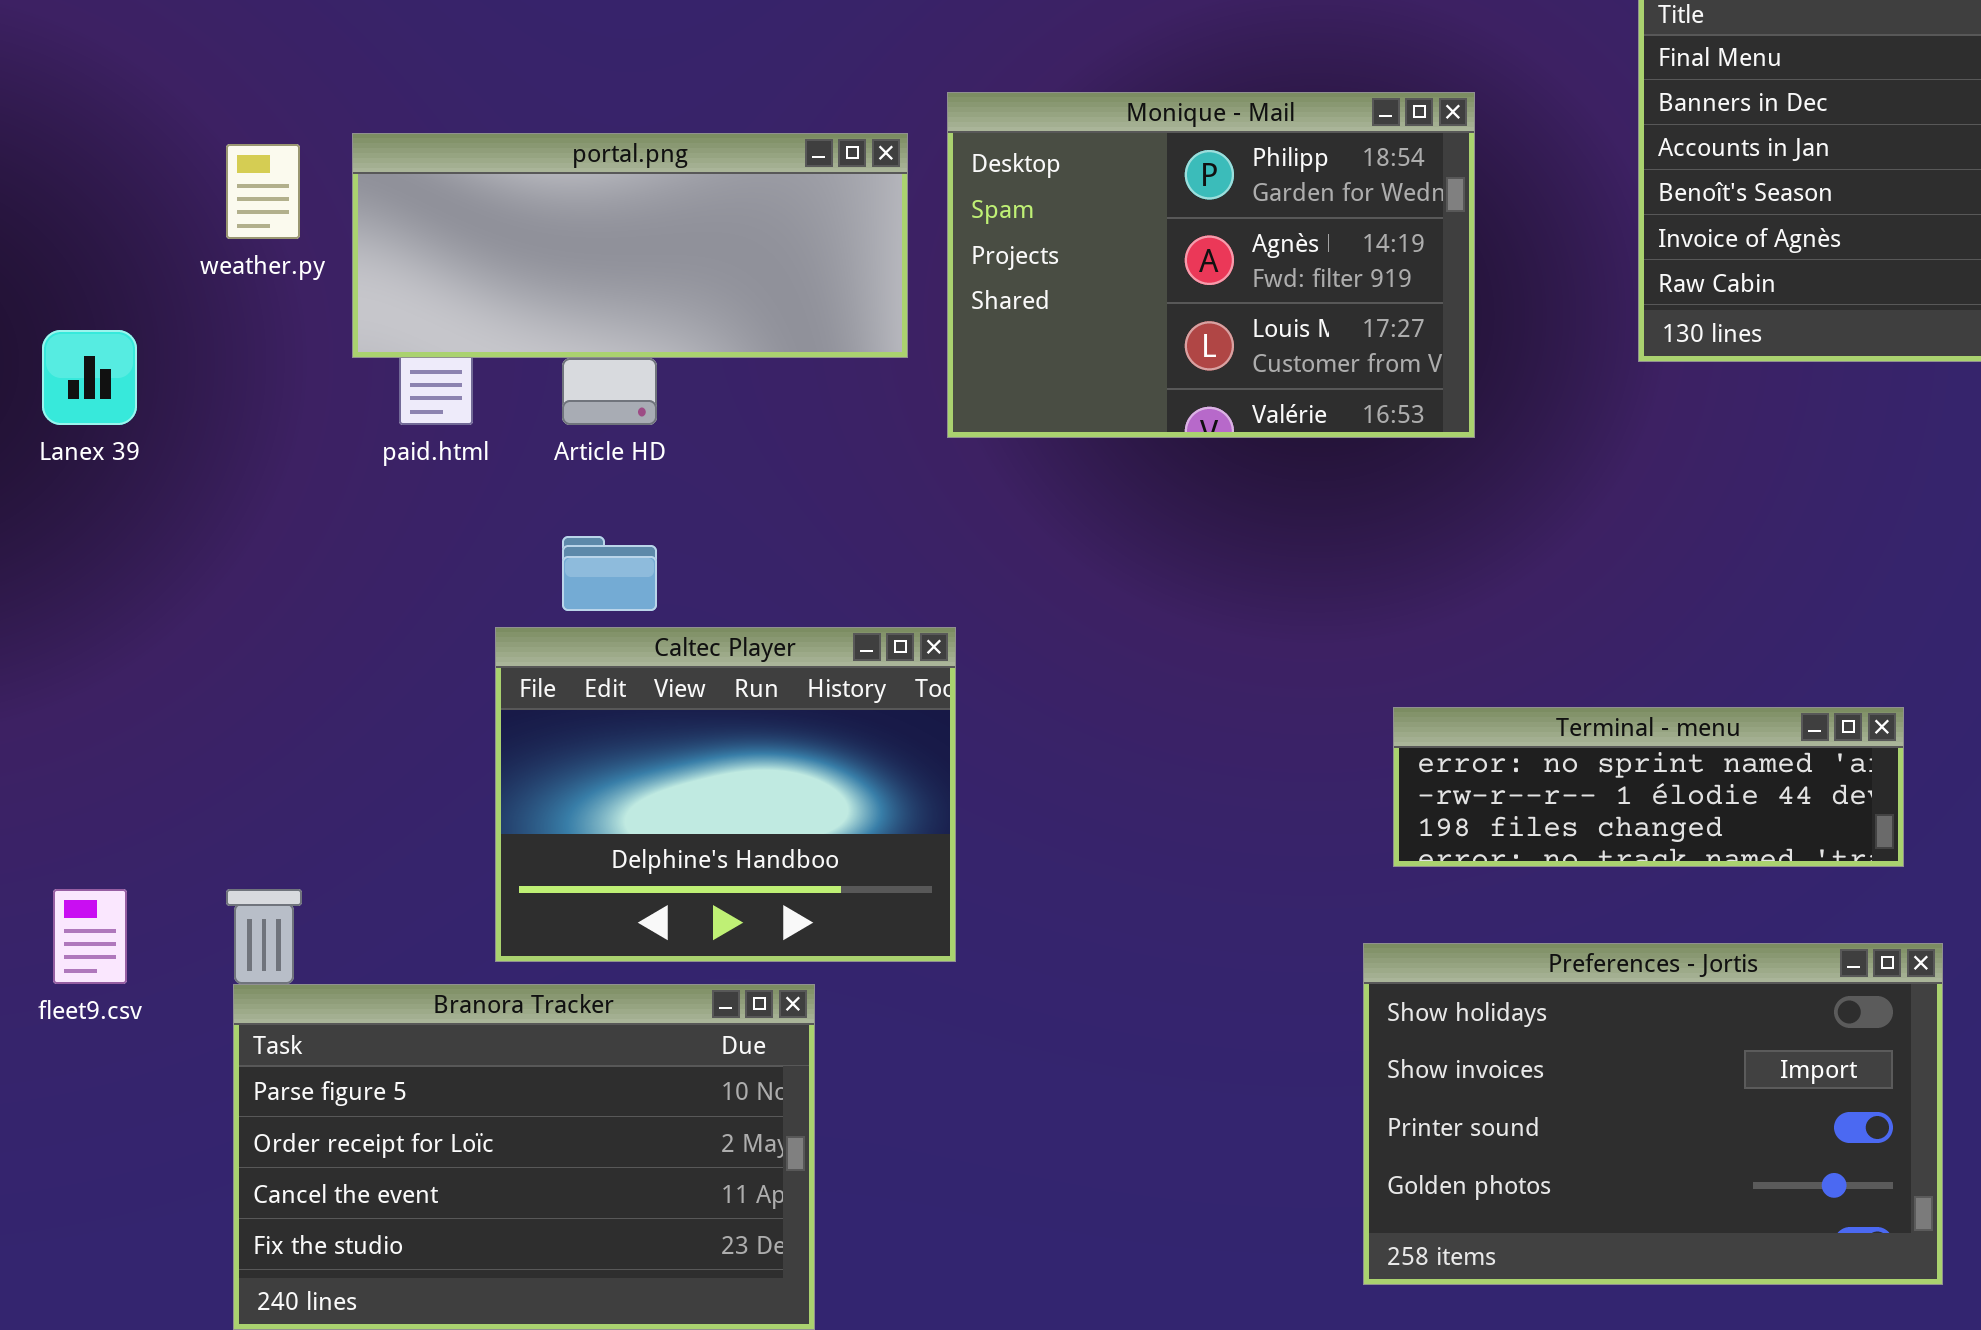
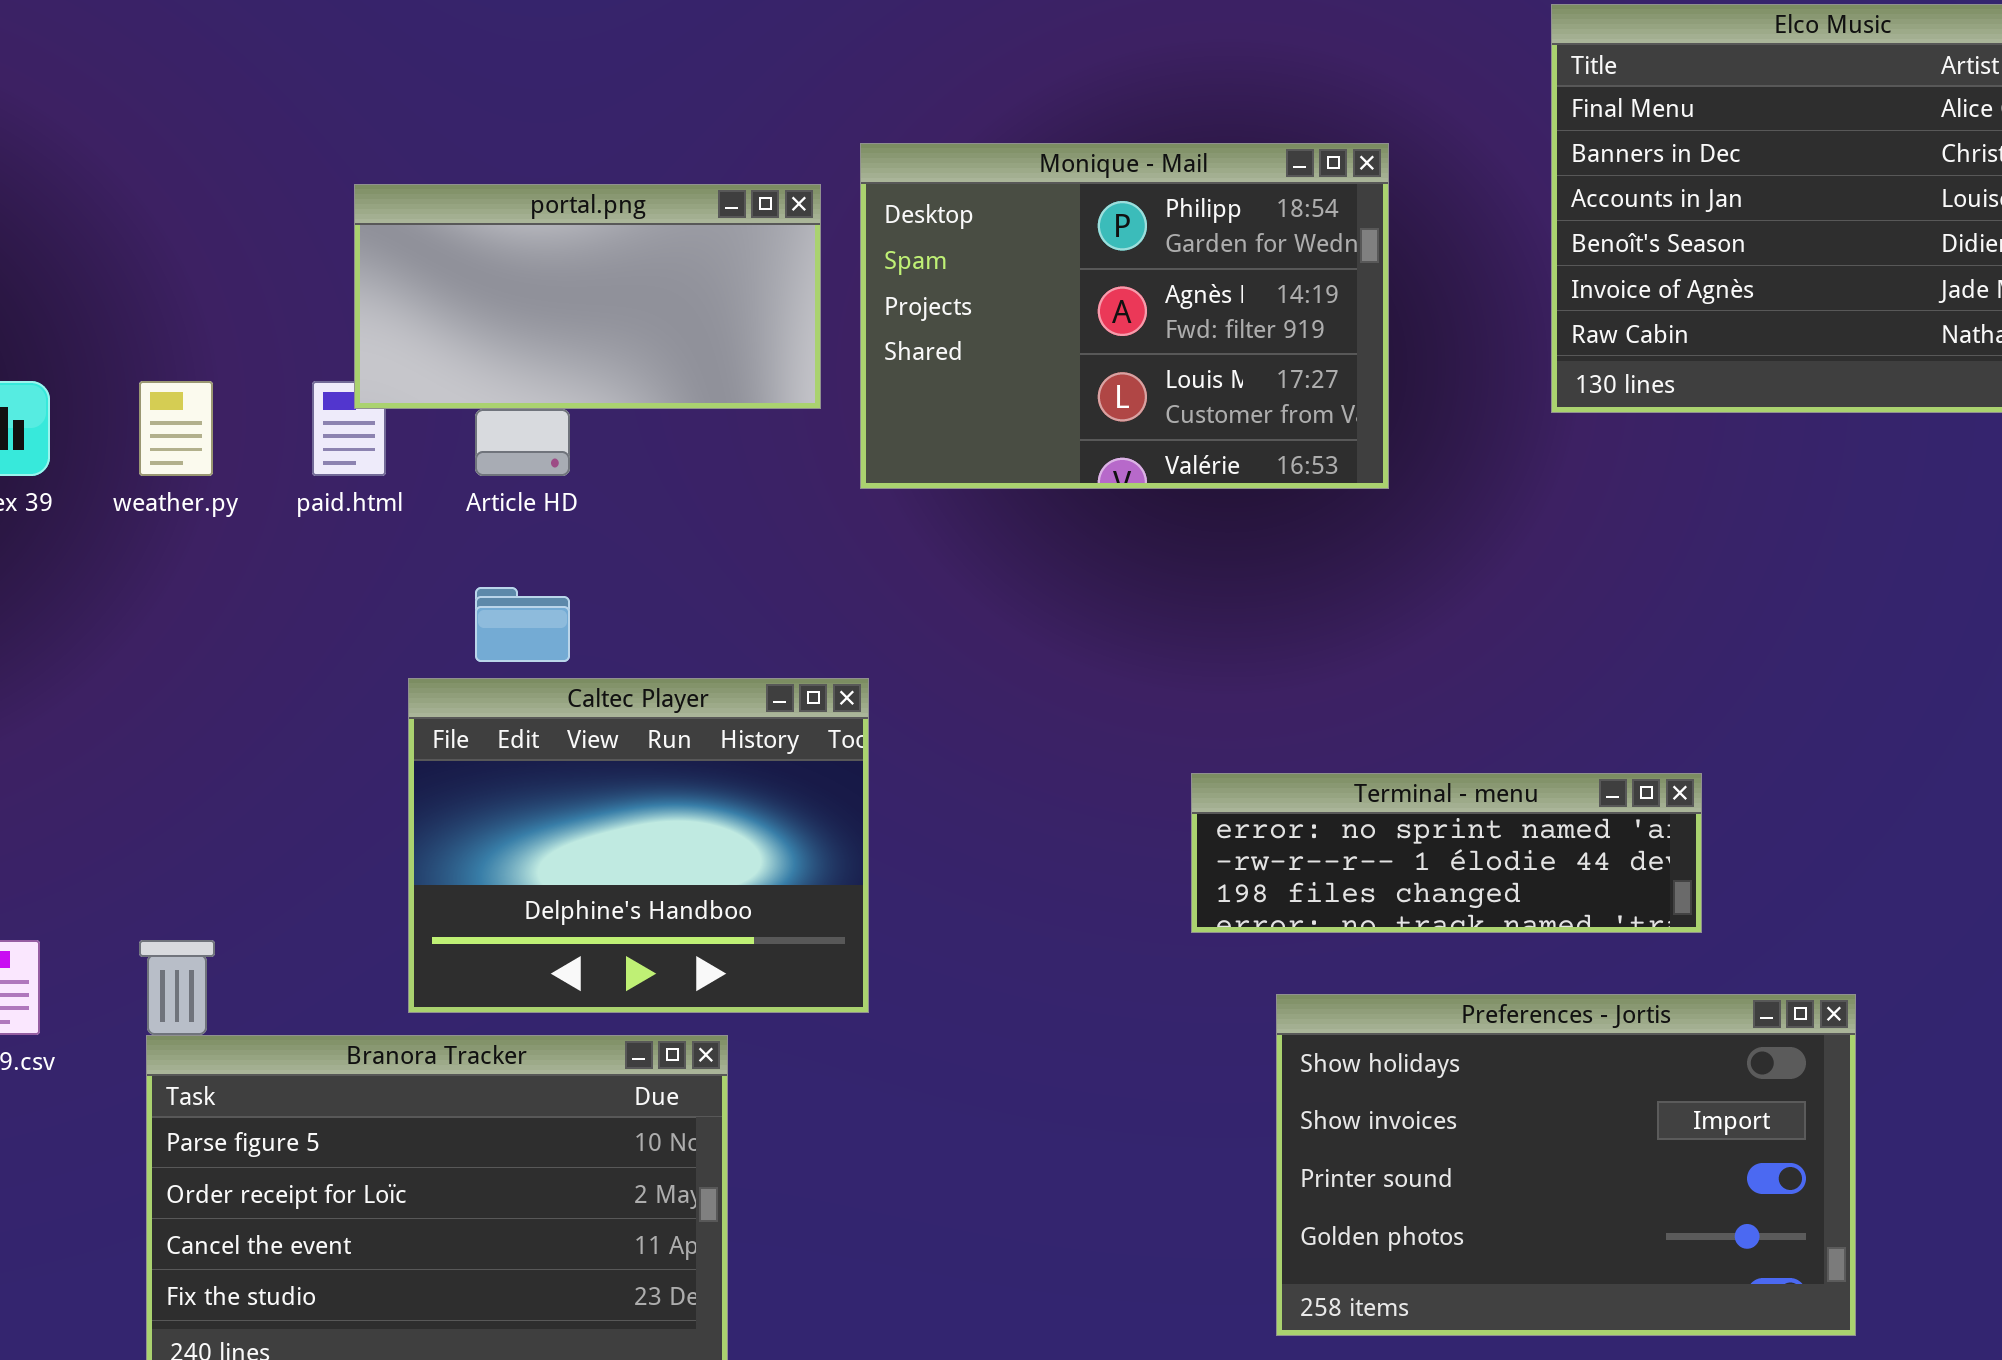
portal.png: [352,133,908,358] -> [354,184,821,409], resized
weather.py: [226,144,300,239] -> [139,381,213,476], moved
Terminal - menu: [1393,707,1904,867] -> [1191,773,1702,933], moved

